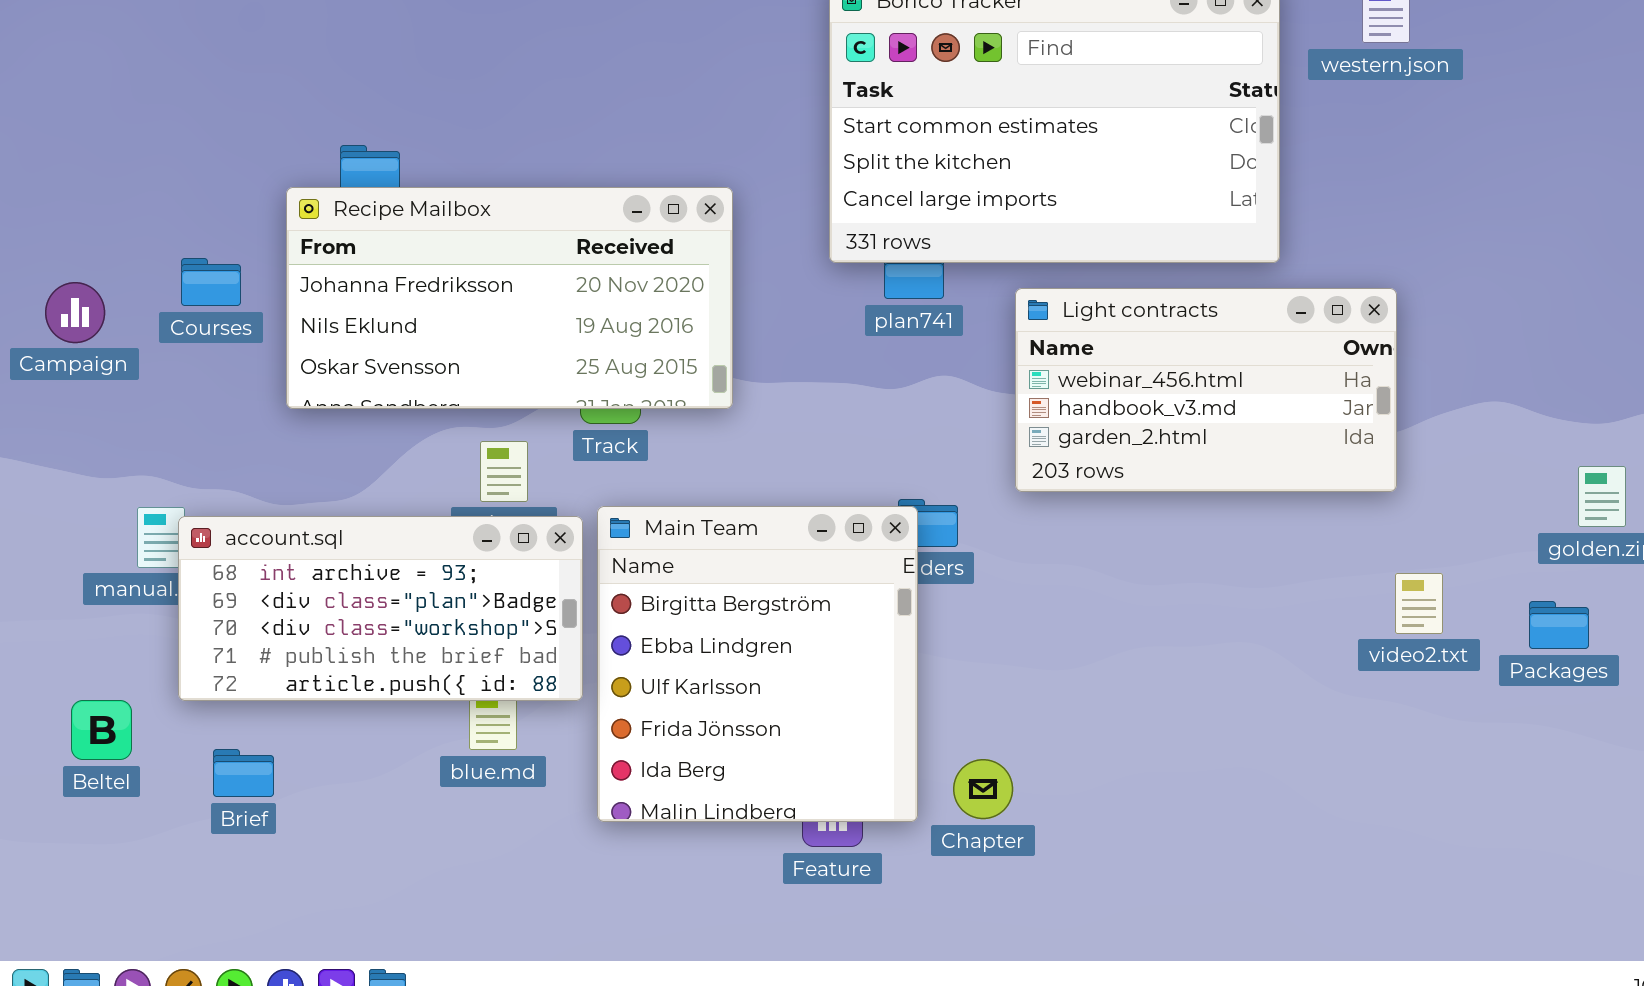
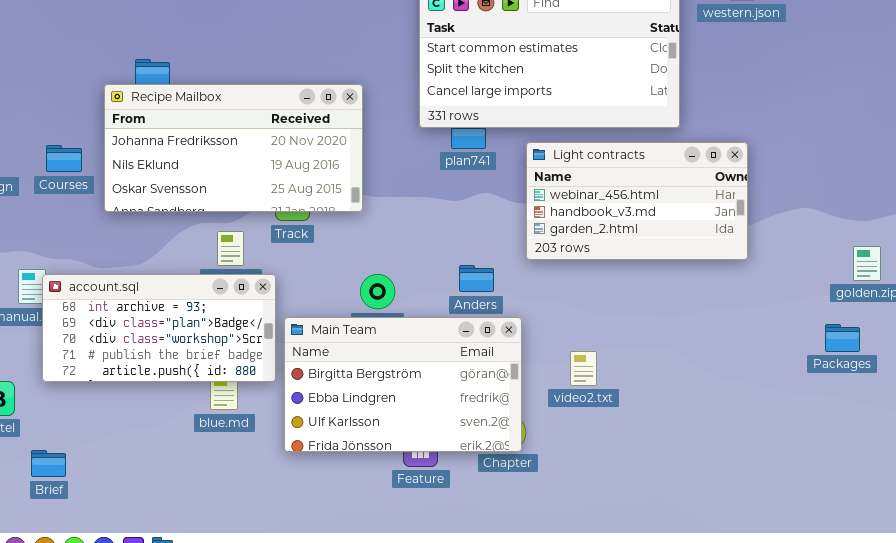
Courses: [181,258,241,306] -> [46,145,82,172], moved
Main Team: [597,506,918,822] -> [284,317,522,452], resized
video2.txt: [1395,573,1443,634] -> [570,351,597,386], moved
Brief: [213,749,274,797] -> [31,450,66,477], moved

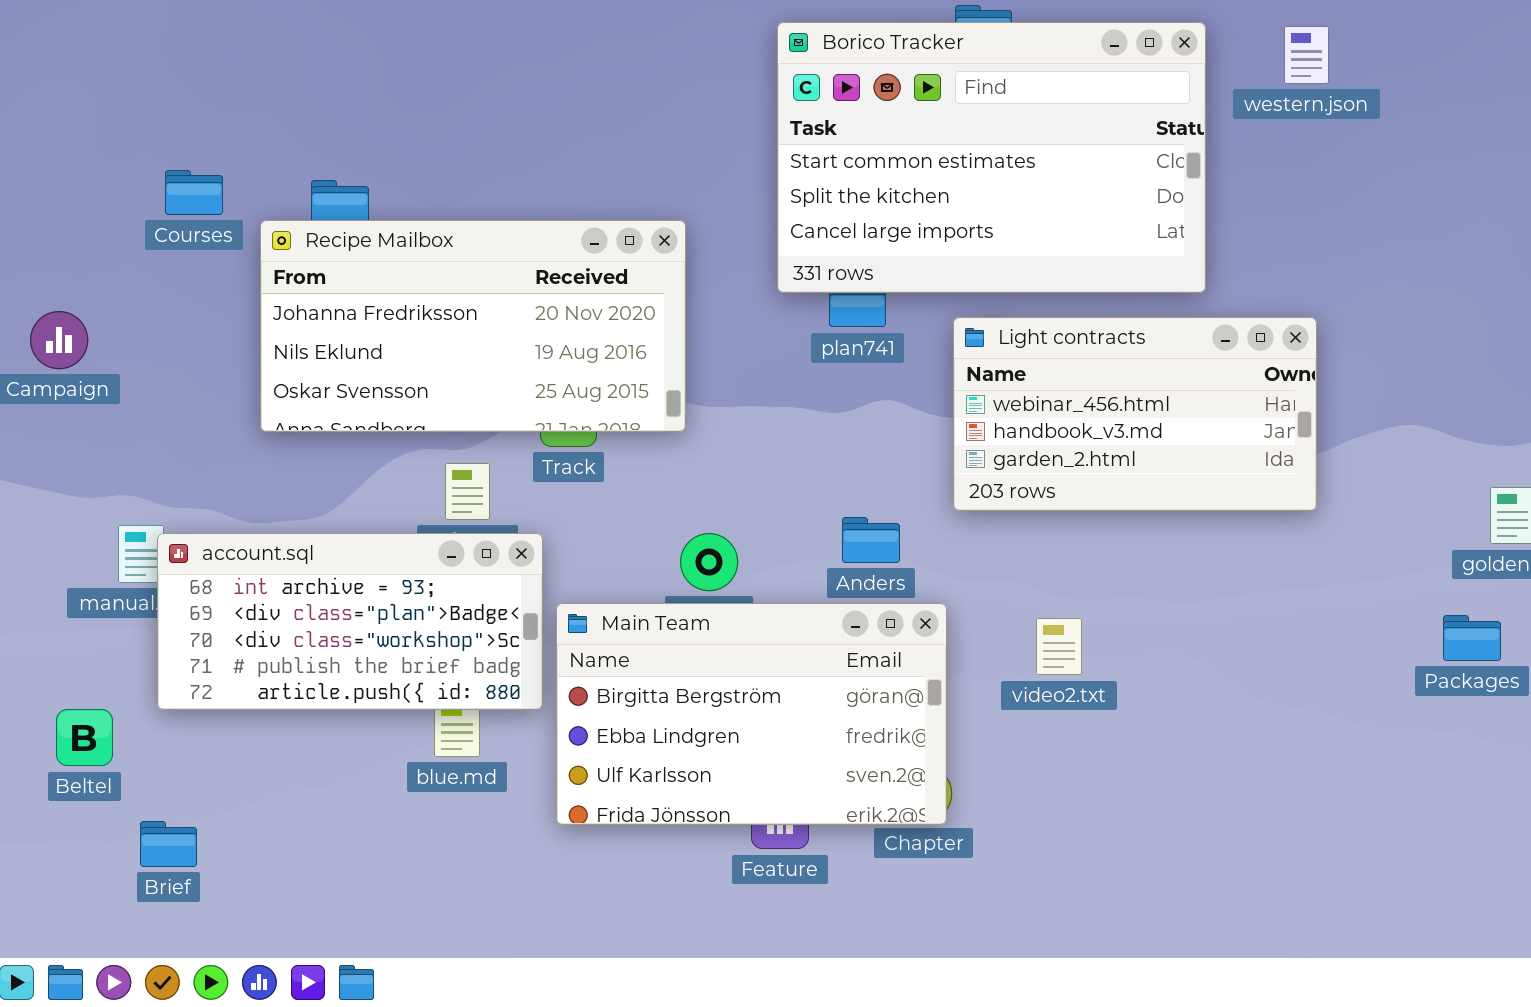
Courses: [46,145,82,172] -> [165,170,223,215], moved
video2.txt: [570,351,597,386] -> [1036,618,1082,675], moved

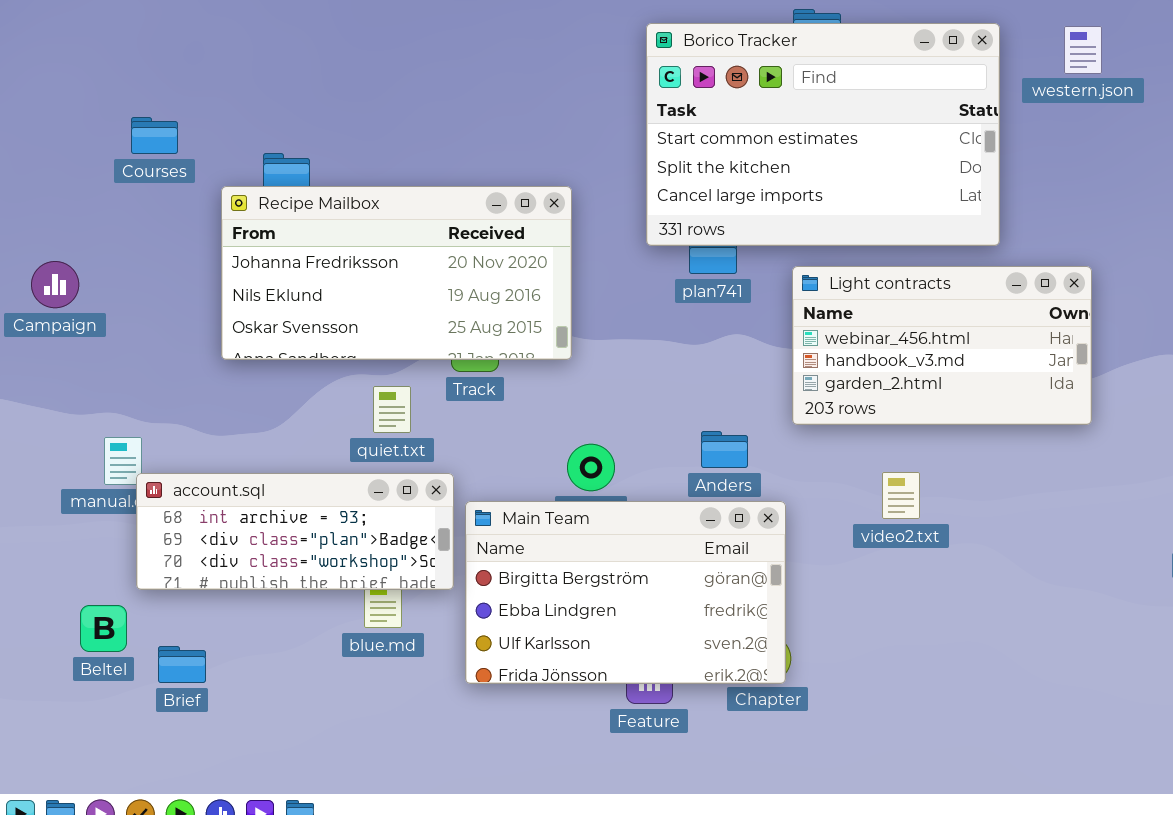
Courses: [165,170,223,215] -> [131,117,178,154], moved
account.sql: [157,533,543,710] -> [136,473,454,590], resized
video2.txt: [1036,618,1082,675] -> [882,472,920,519], moved
Beltel: [56,709,113,766] -> [80,605,127,652], moved
Brief: [140,821,197,867] -> [158,646,206,683], moved

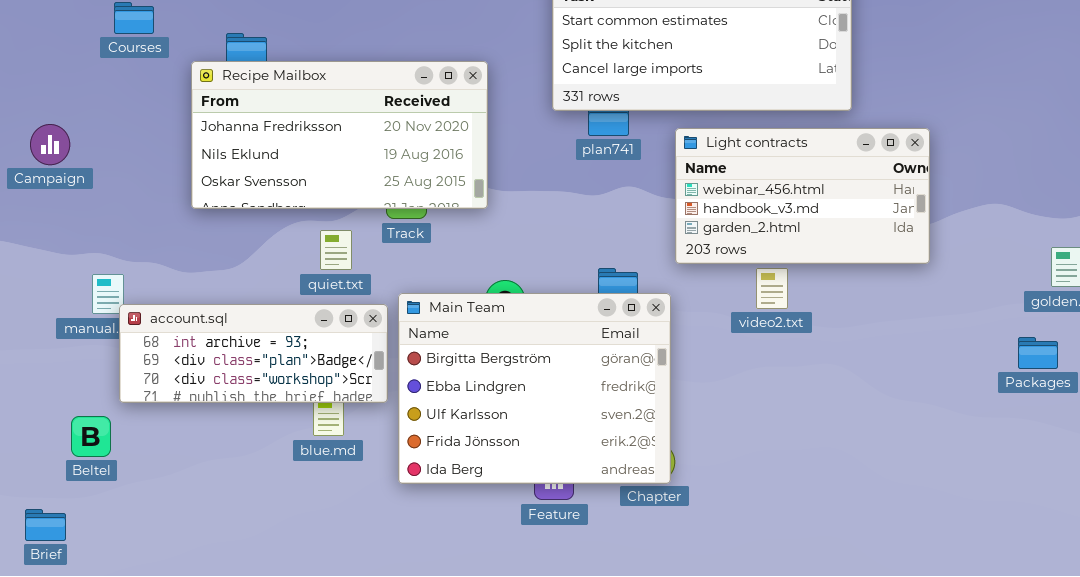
video2.txt: [882,472,920,519] -> [756,268,788,309], moved
Main Team: [465,501,786,684] -> [398,293,671,484], resized
Brief: [158,646,206,683] -> [25,509,66,541], moved

